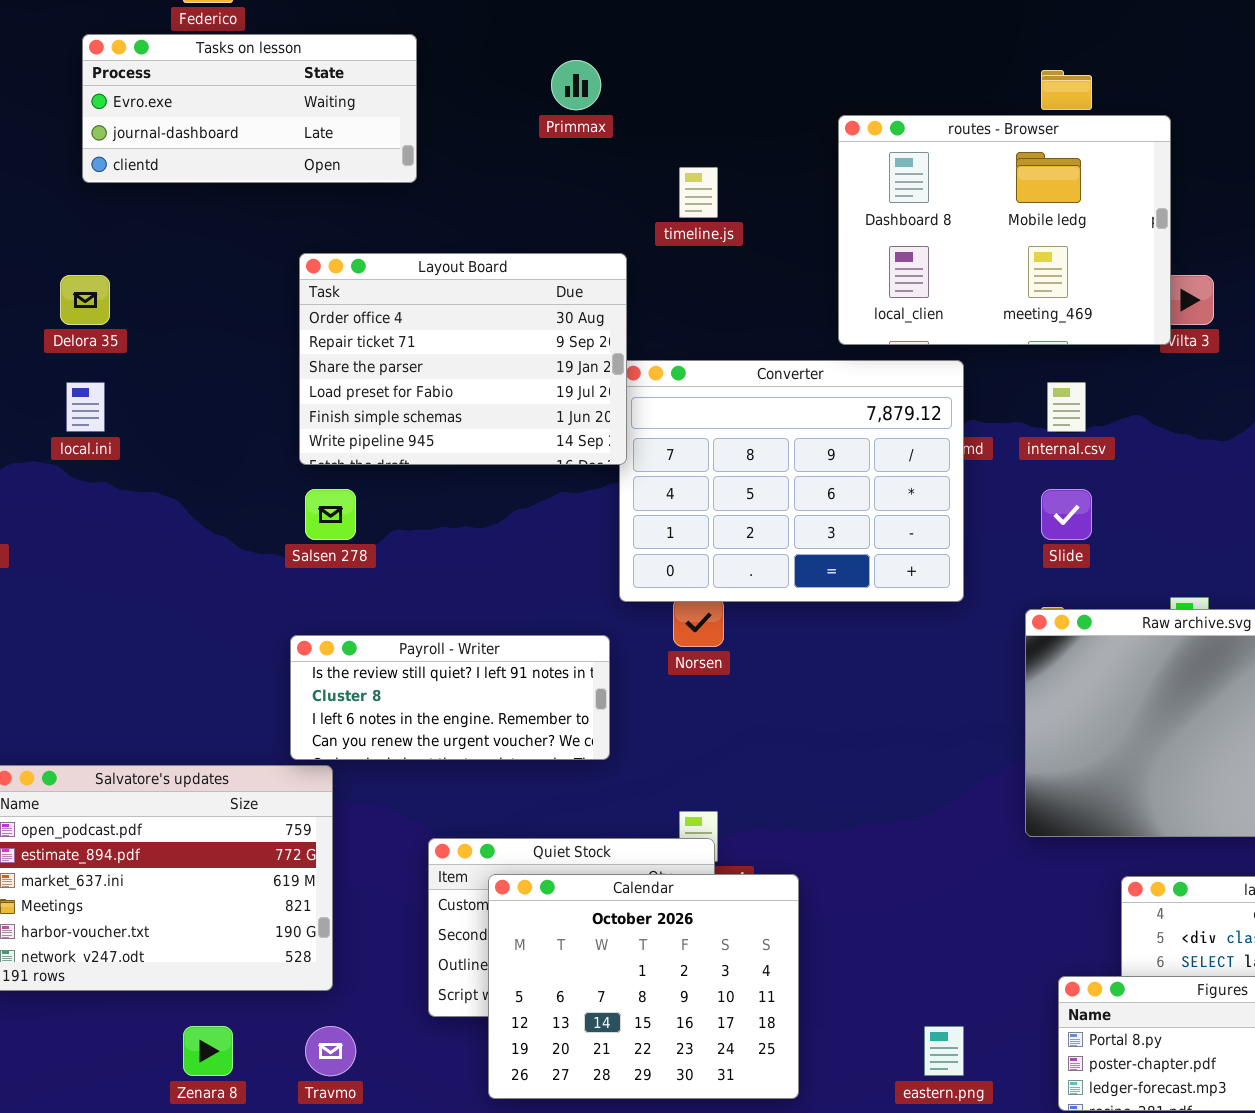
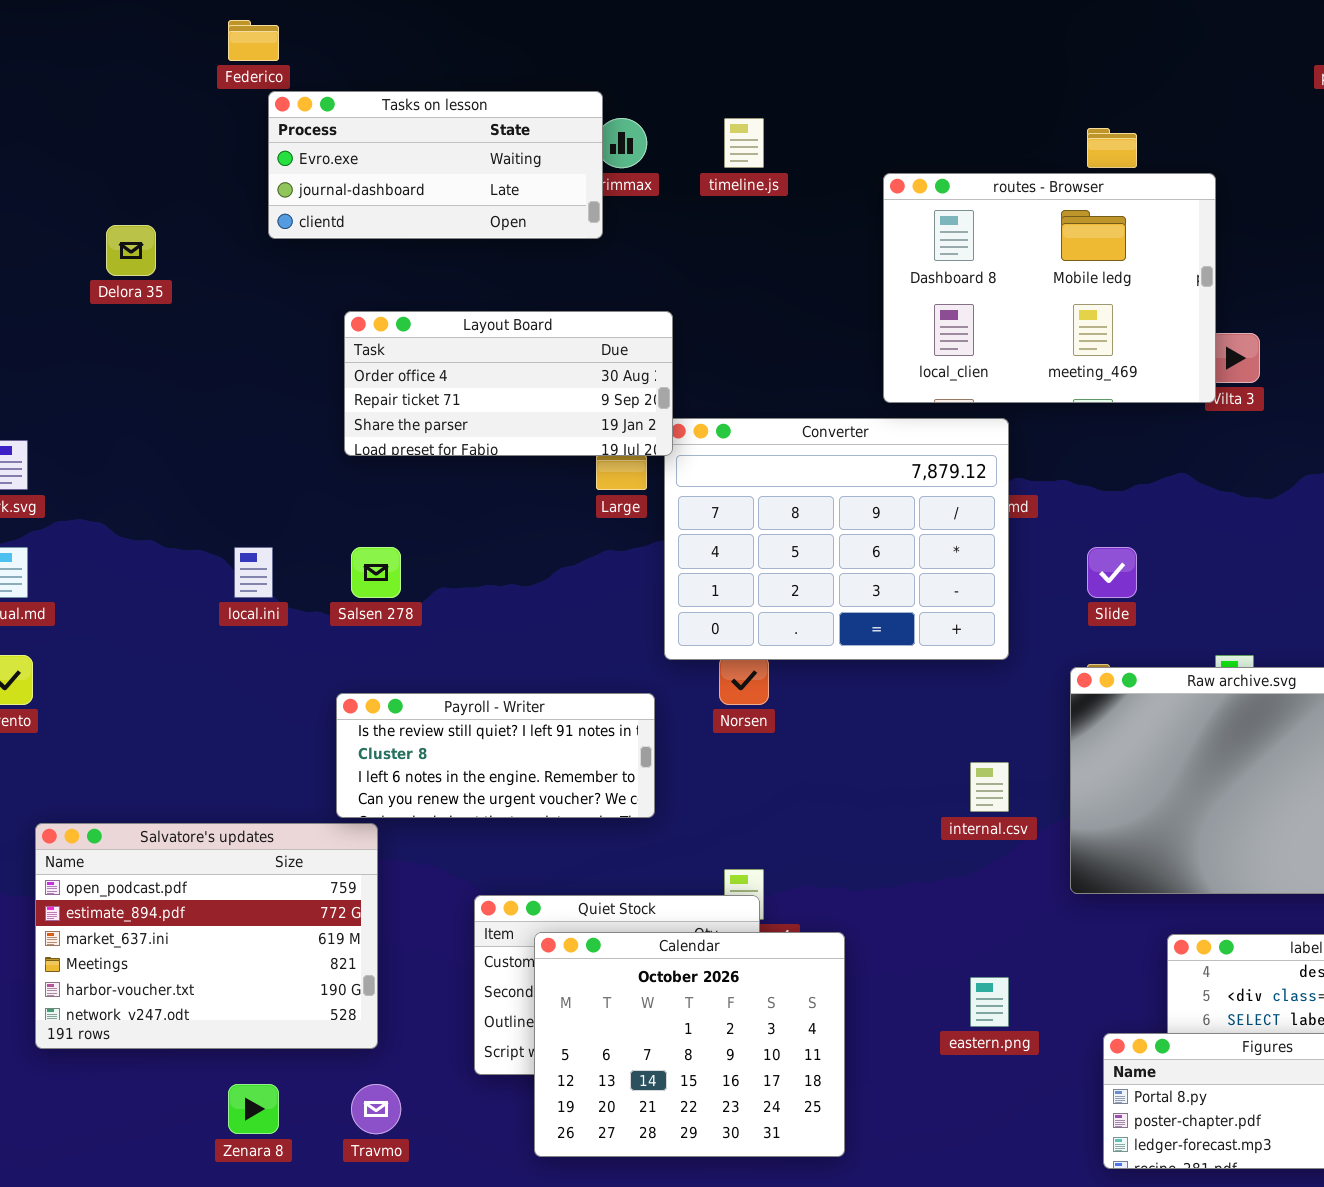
Tasks on lesson: [82,34,417,183] -> [268,91,603,239], moved
timeline.js: [679,167,718,218] -> [724,118,764,168], moved
Layout Board: [299,253,627,465] -> [344,311,673,456], resized
Delora 35: [60,275,110,325] -> [106,225,156,276], moved
local.ini: [66,382,105,432] -> [234,547,273,598], moved
internal.csv: [1047,382,1086,432] -> [970,762,1009,812], moved
eastern.png: [924,1026,964,1076] -> [970,977,1009,1027], moved

